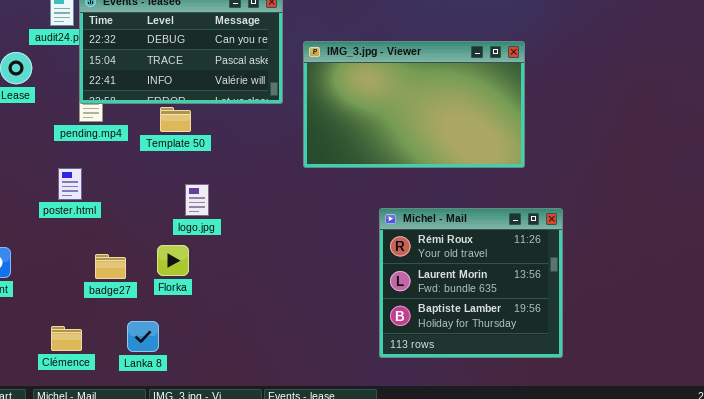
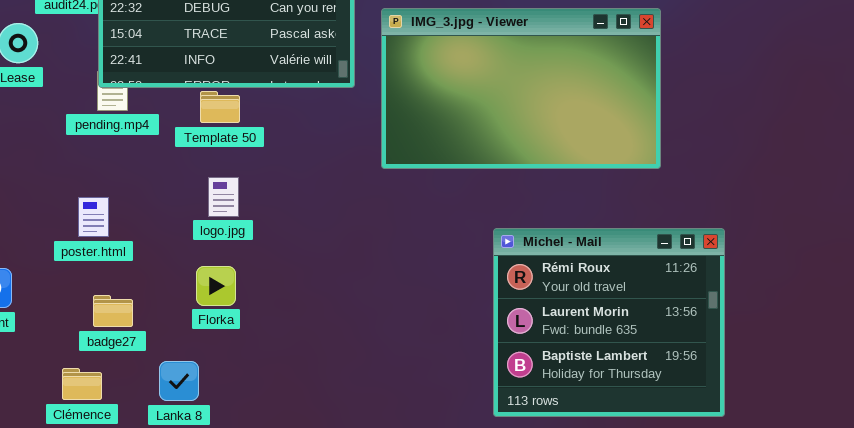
poster.html: [58,168,82,200] -> [78,197,109,237], moved
logo.jpg: [185,184,209,216] -> [208,177,239,217], moved
Michel - Mail: [379,208,563,358] -> [493,228,725,417], moved
badge27: [95,254,126,279] -> [93,295,133,327], moved

